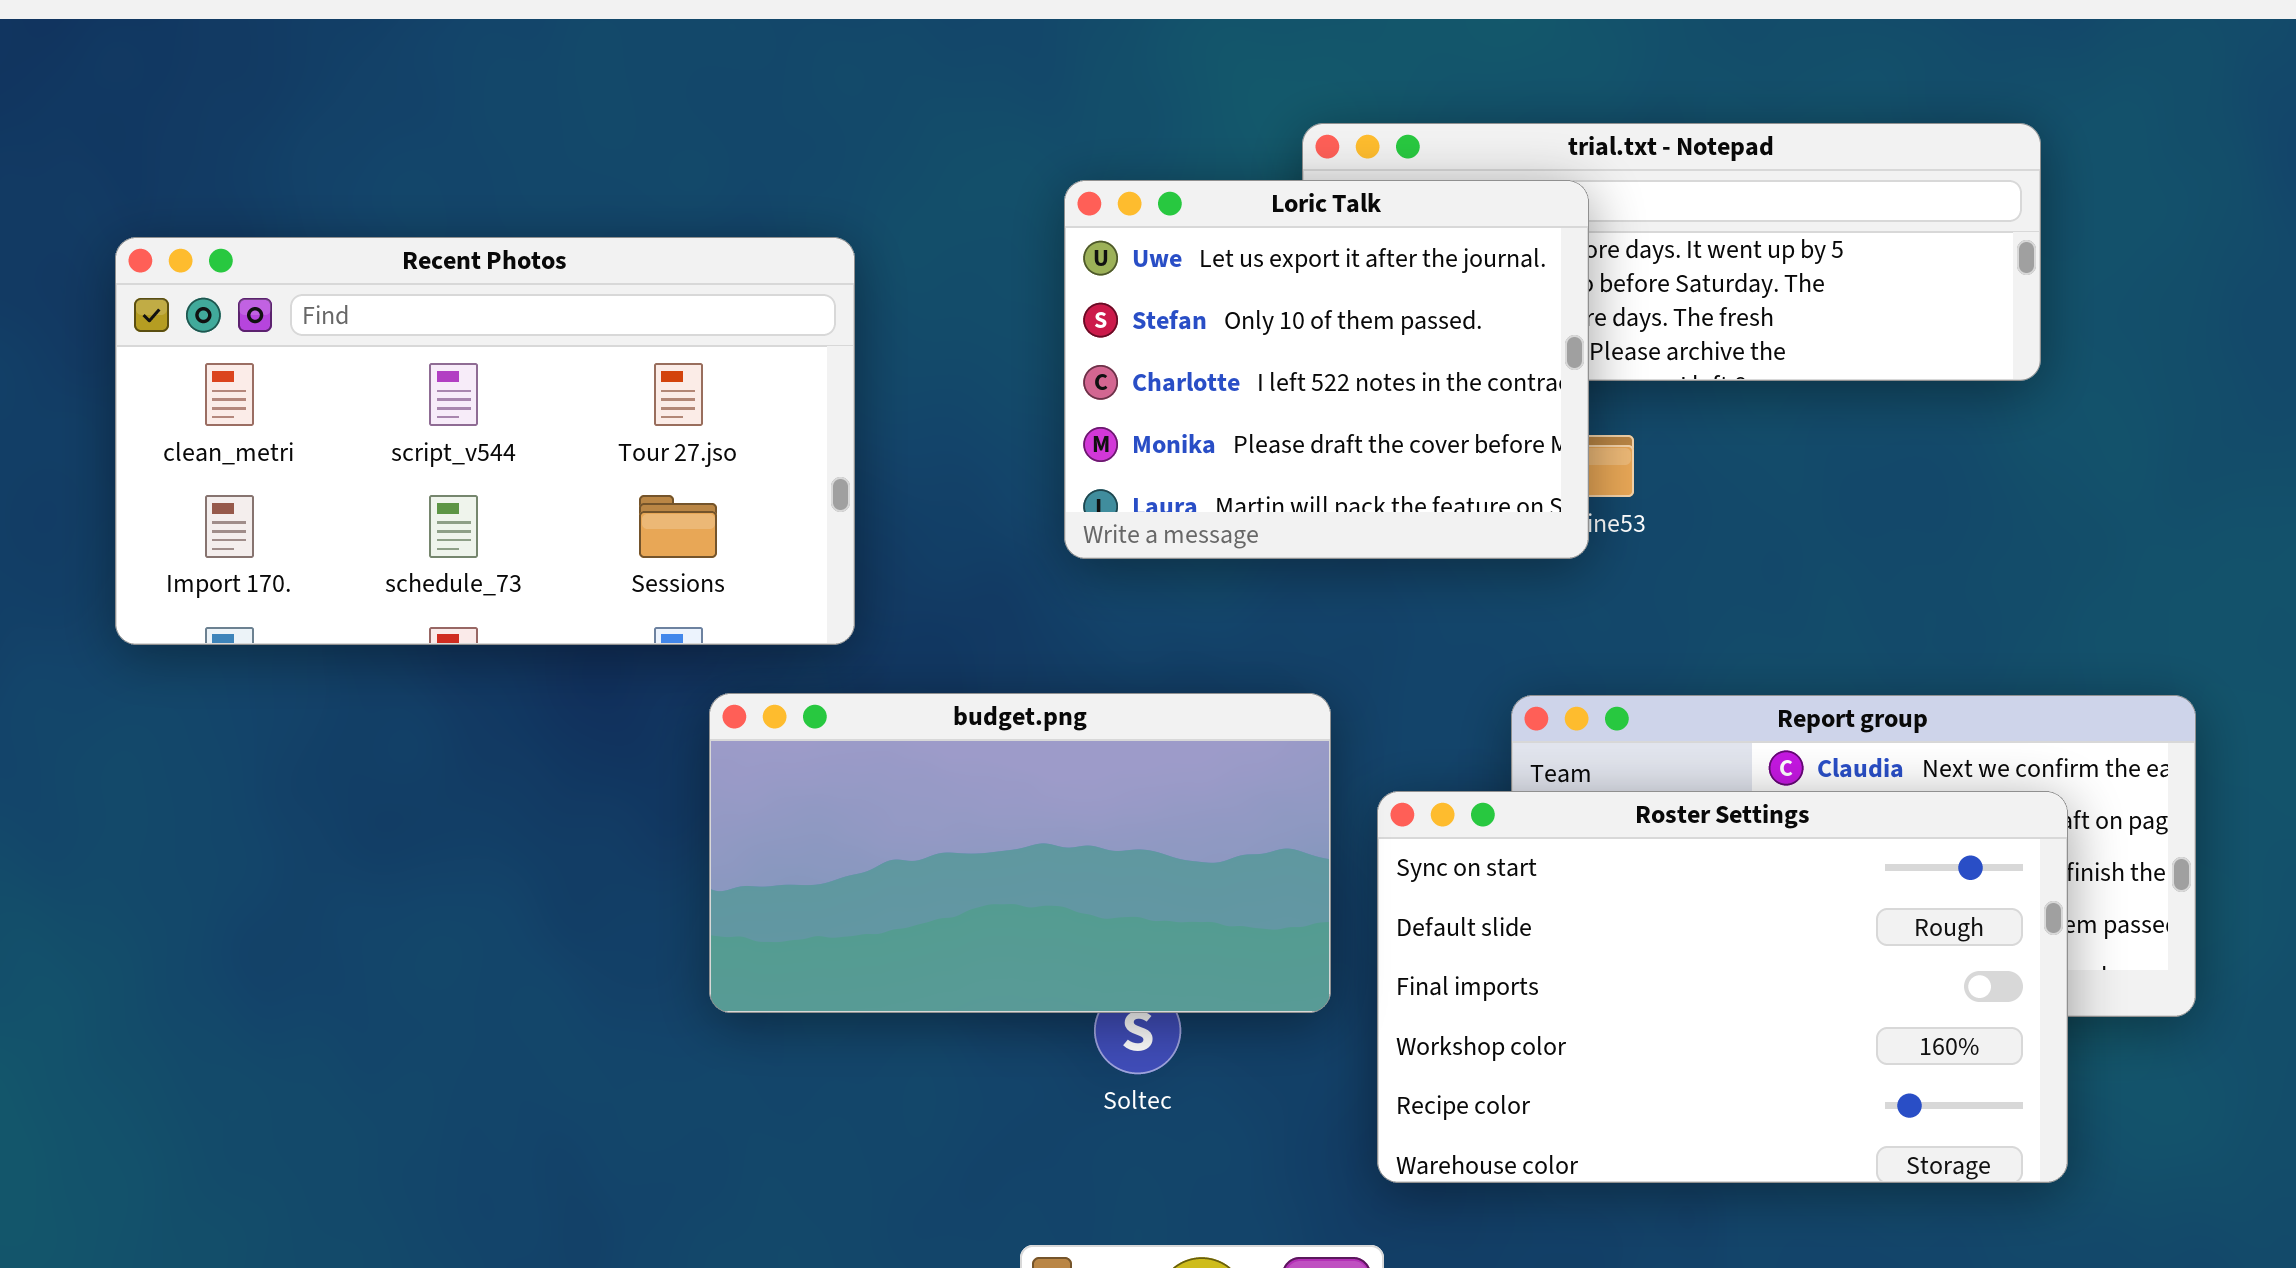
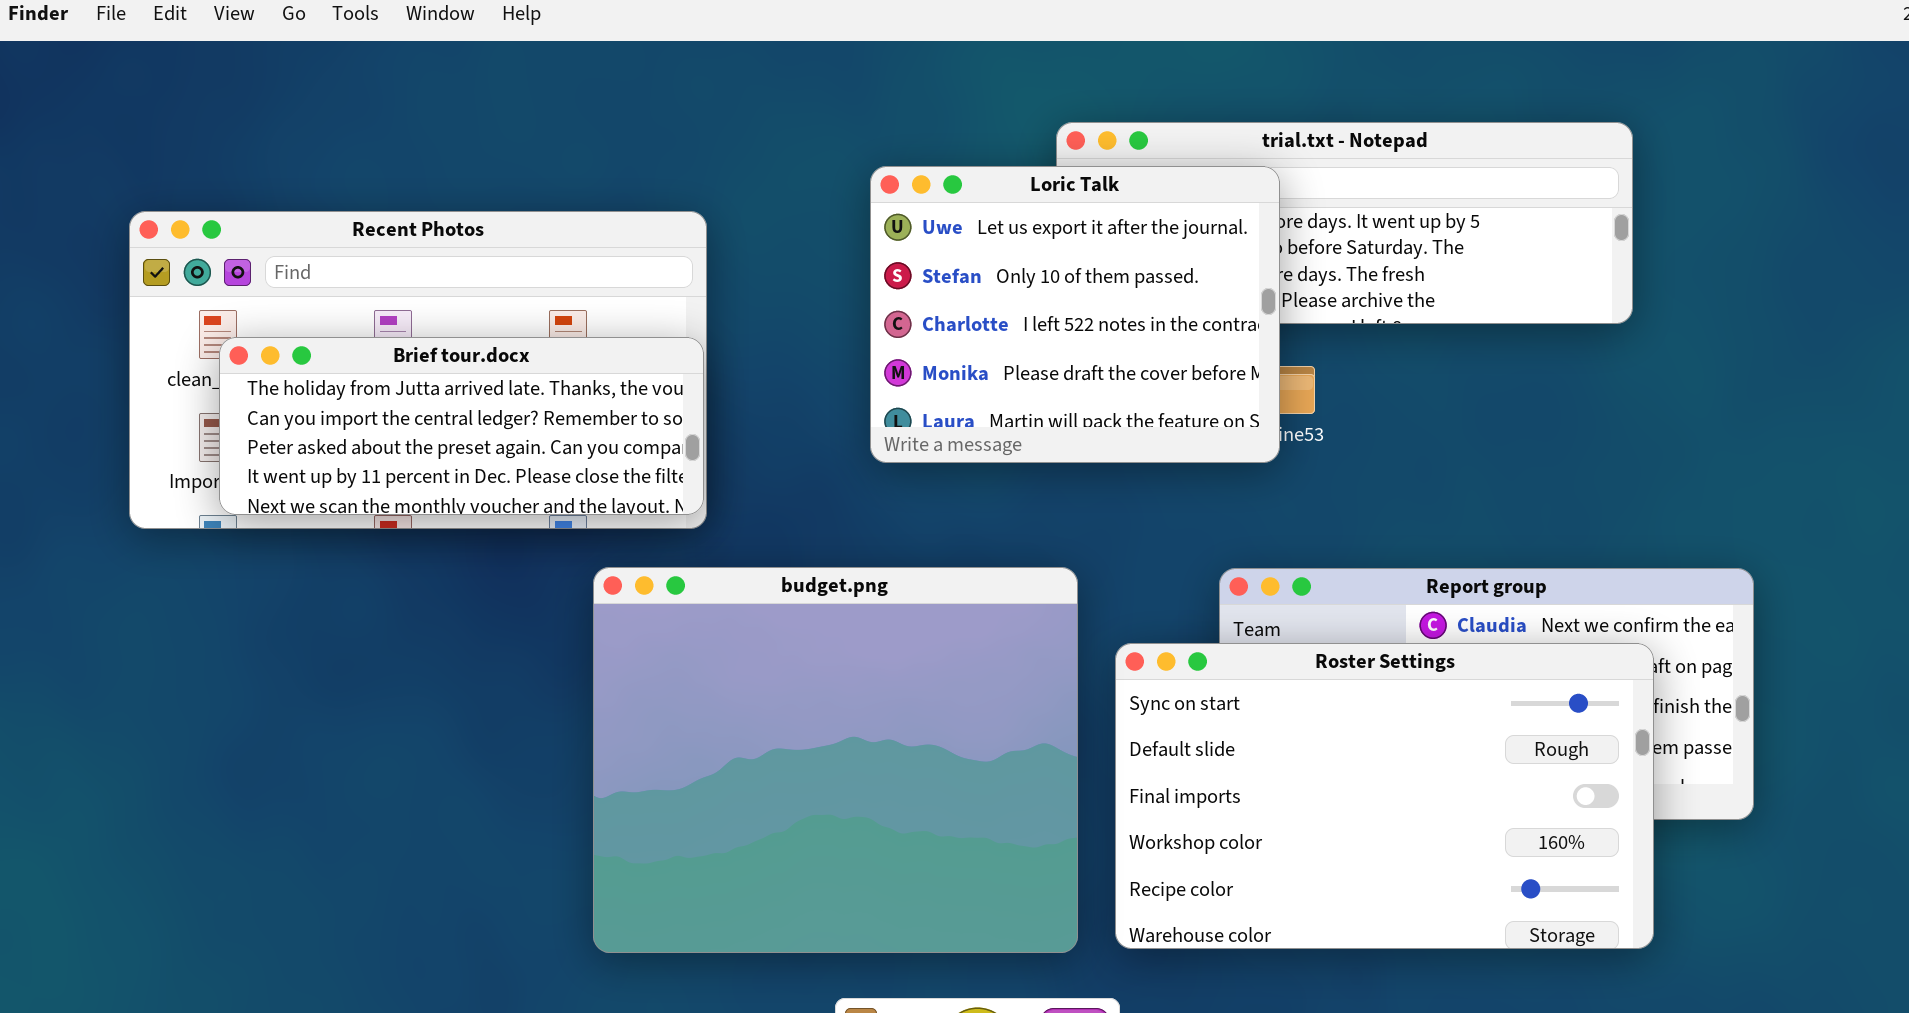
Brief tour.docx: none -> [219,337,704,515], opened
budget.png: [709,693,1331,1013] -> [593,567,1078,953], resized

